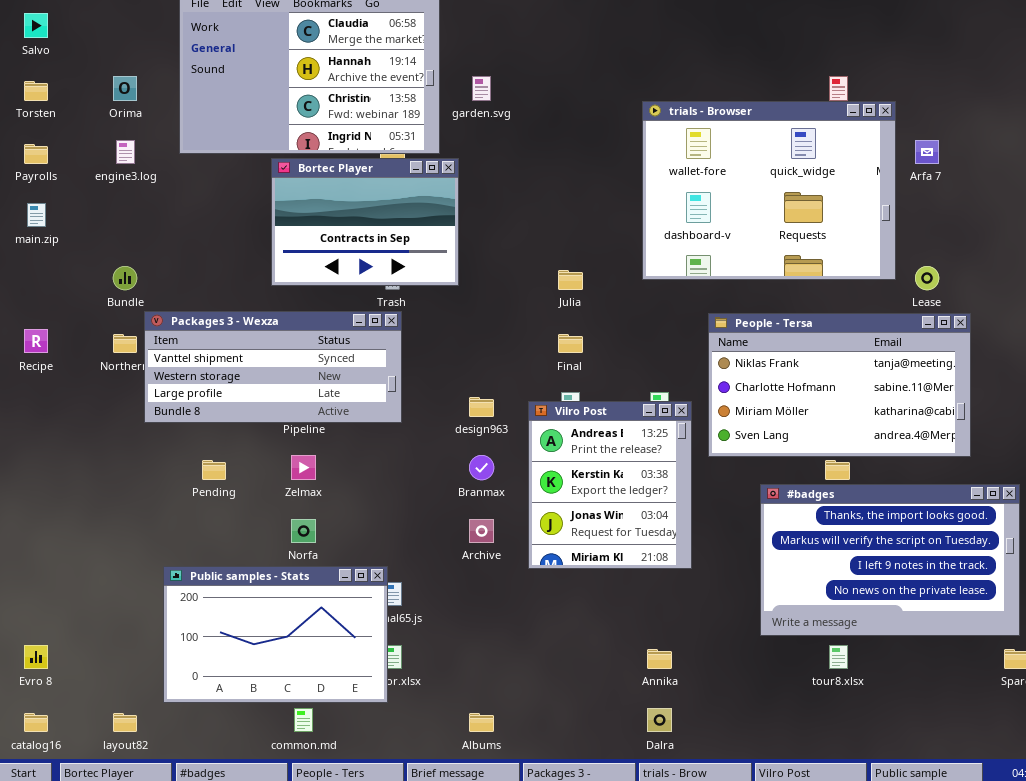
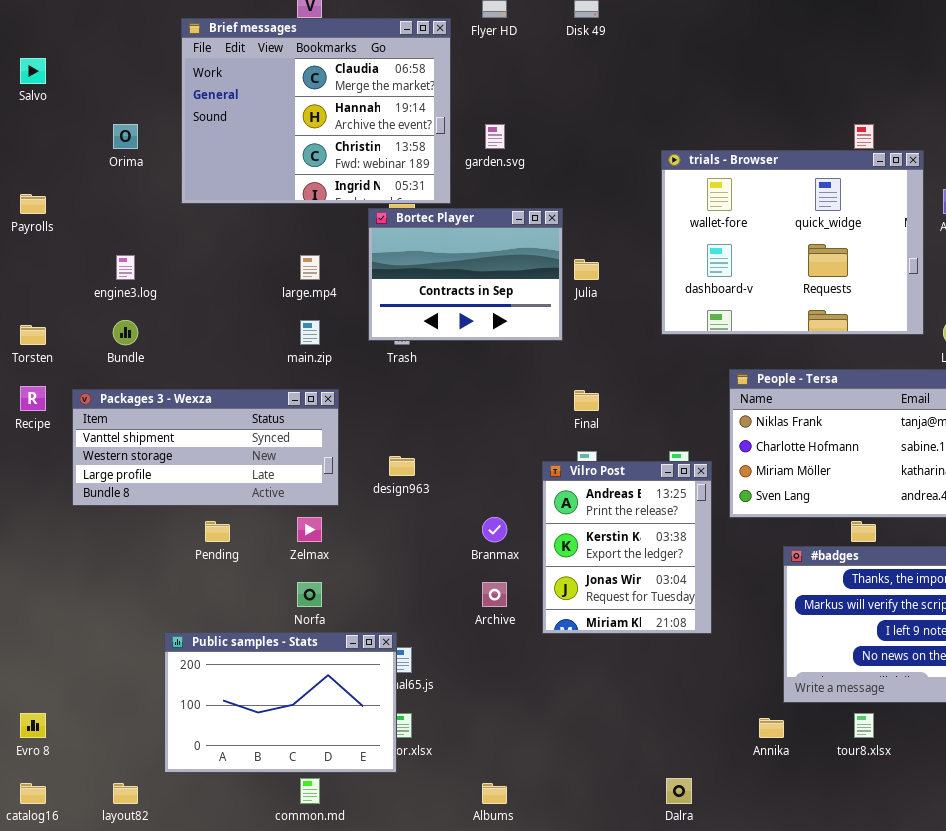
Torsten: [24,81,48,101] -> [20,325,46,345], moved
engine3.log: [116,140,135,164] -> [116,255,135,280], moved
Bortec Player: [271,158,459,286] -> [368,208,563,341], moved
main.zip: [27,203,46,227] -> [300,320,320,345], moved
Julia: [558,270,583,290] -> [574,259,599,280], moved
Packages 3 - Wexza: [144,311,402,423] -> [72,389,339,506], moved
design963: [469,397,494,417] -> [389,456,415,476], moved
Annika: [647,649,672,669] -> [759,718,784,738], moved

